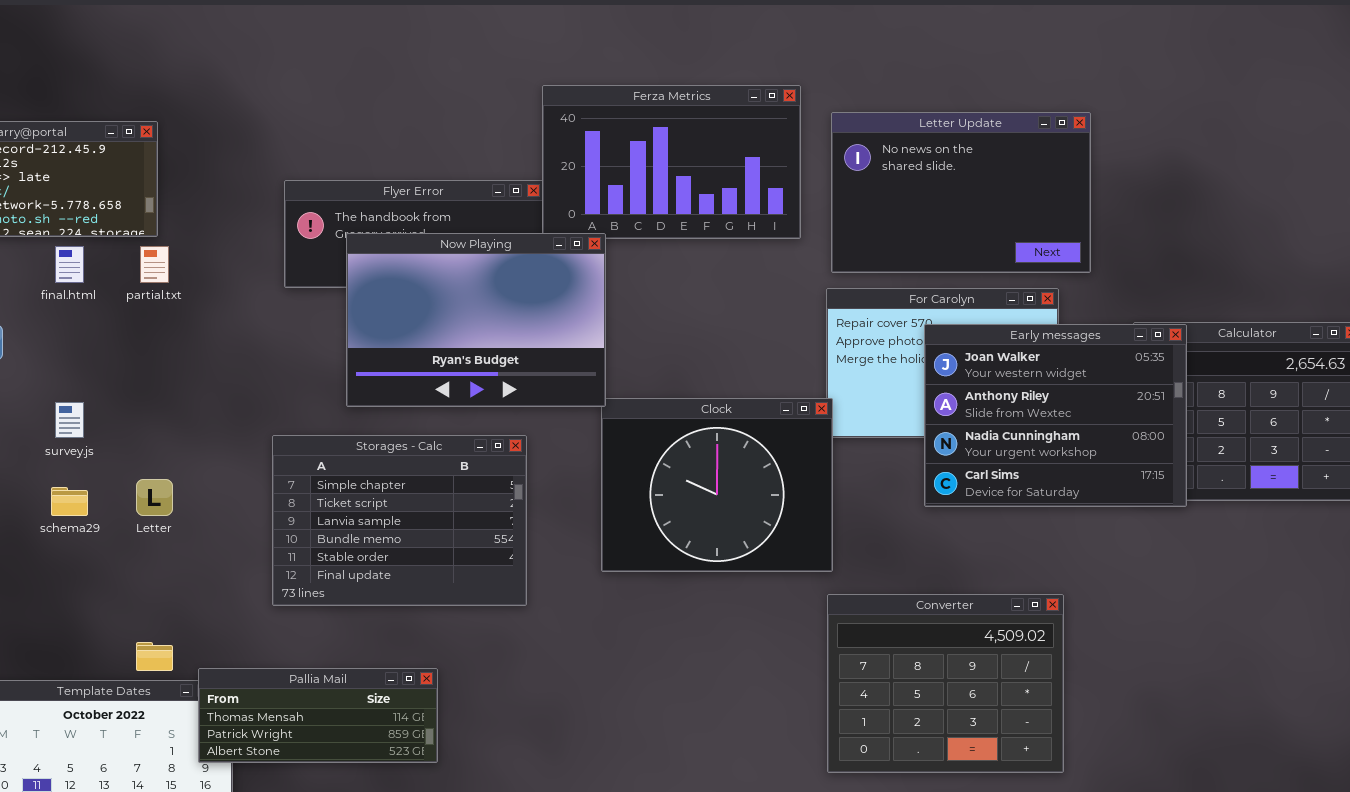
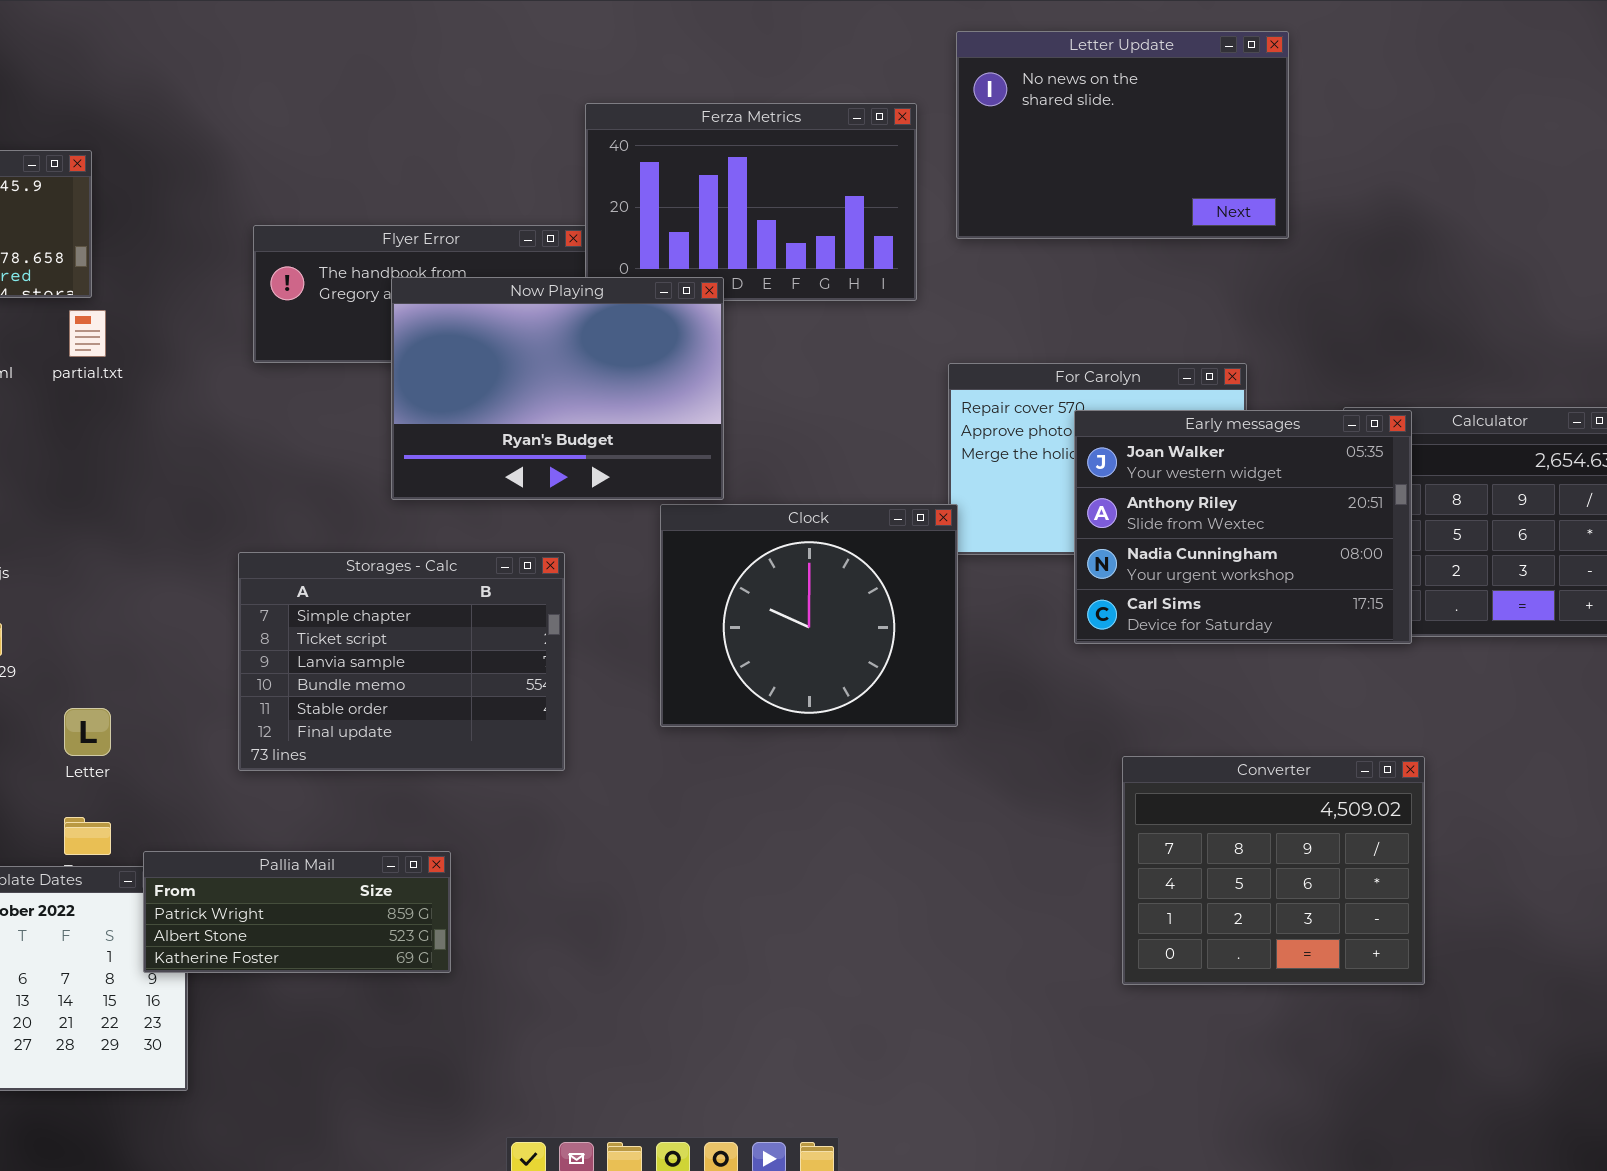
Letter Update: [831,112,1091,273] -> [956,31,1289,239], moved
Now Playing: [346,233,606,407] -> [391,277,724,500], moved
Letter: [136,479,173,516] -> [64,708,111,756], moved
Converter: [827,594,1064,773] -> [1122,756,1425,985], moved
Pallia Mail: [198,668,438,763] -> [143,851,451,973], scrolled down 1 row

